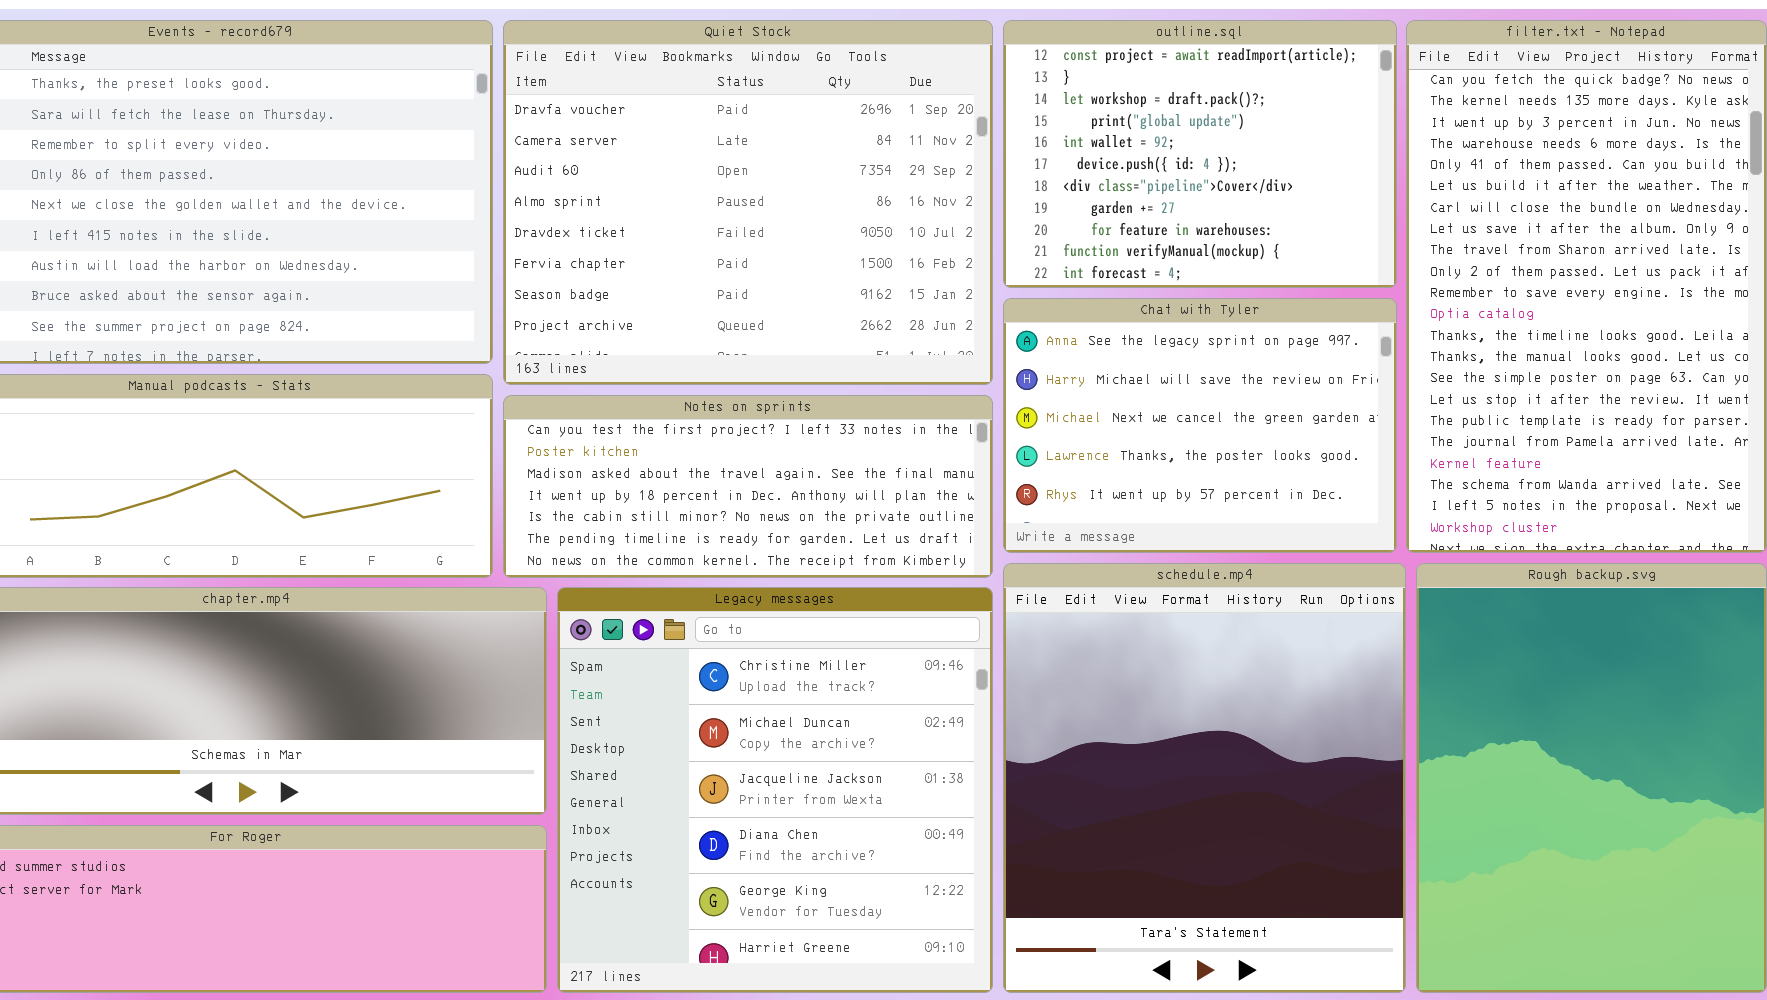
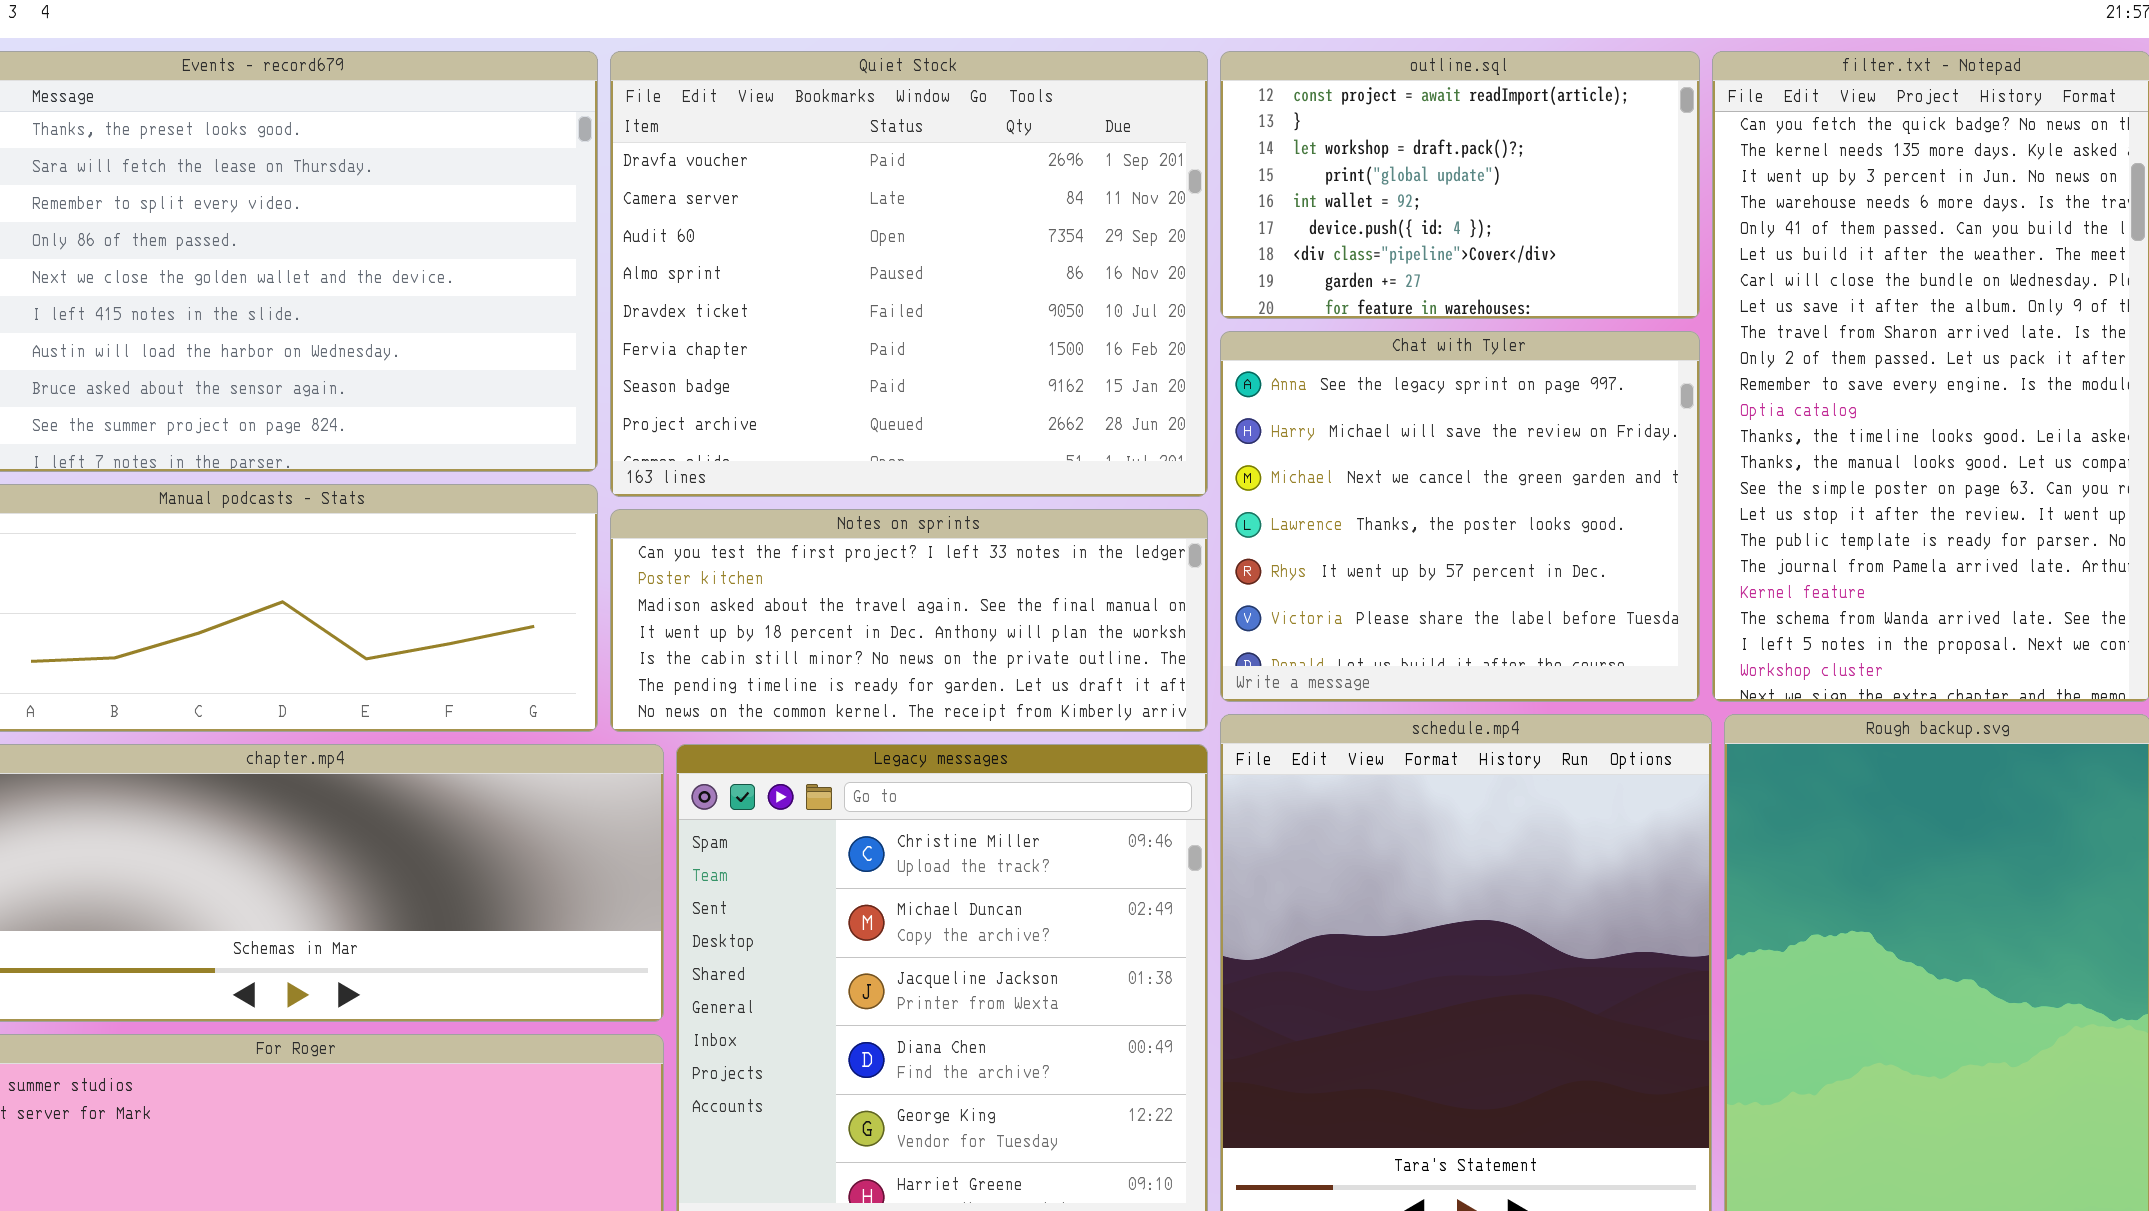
outline.sql: [1003,20,1397,288] -> [1220,51,1700,319], resized
Chat with Tyler: [1003,298,1397,553] -> [1220,331,1700,702], resized

